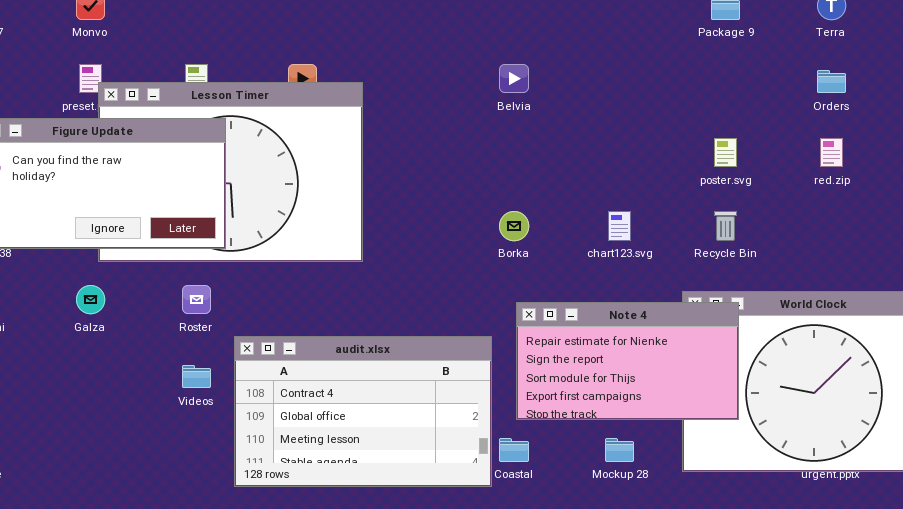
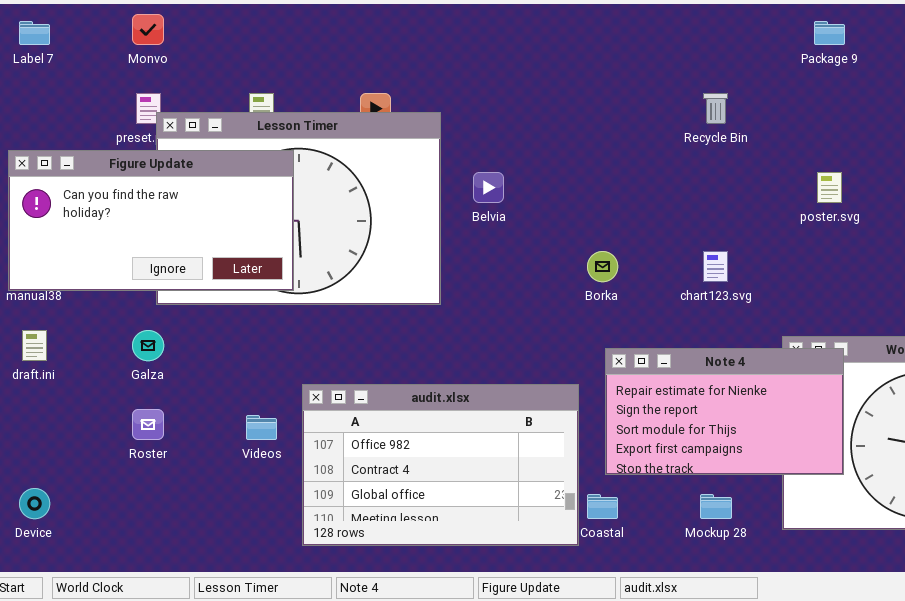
Belvia: [499,64,529,93] -> [473,172,504,203], moved
Recycle Bin: [714,211,737,241] -> [703,93,728,124], moved
Roster: [182,285,211,314] -> [132,409,164,440], moved
audit.xlsx: [234,336,492,487] -> [302,384,579,546], scrolled up 1 row

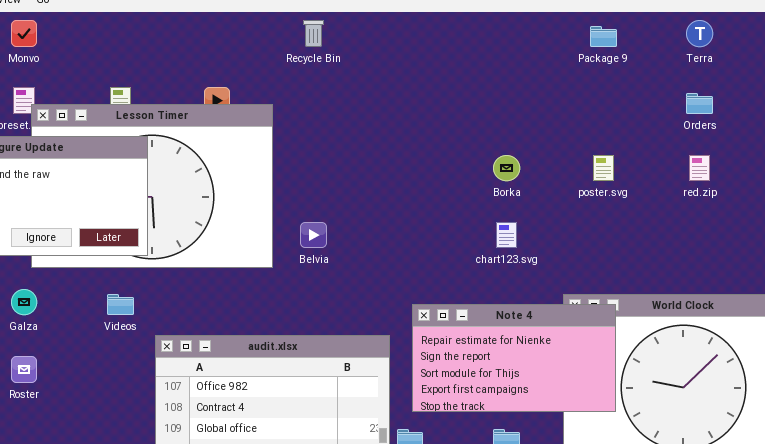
Recycle Bin: [703,93,728,124] -> [303,20,324,47], moved
Belvia: [473,172,504,203] -> [300,222,327,248], moved
Borka: [587,251,618,282] -> [493,155,520,181], moved
Videos: [246,415,277,440] -> [107,294,134,315], moved

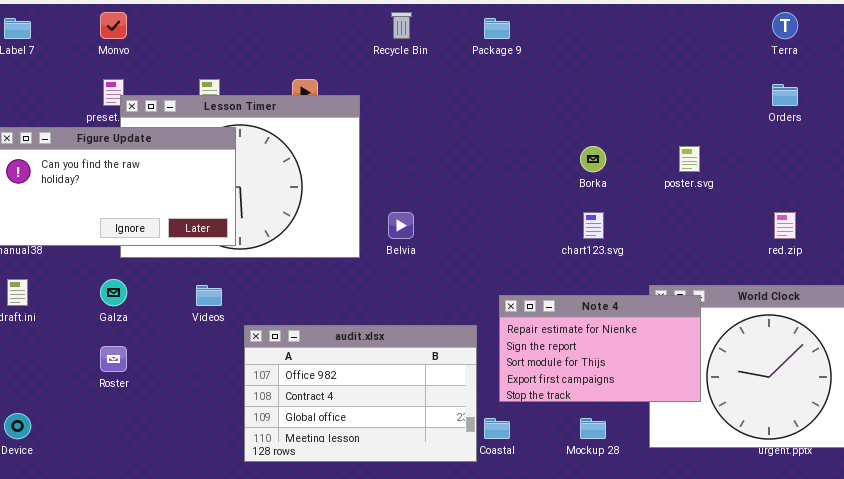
Package 9: [590,26,617,47] -> [484,18,510,39], moved
red.zip: [689,155,710,181] -> [774,212,796,239], moved

